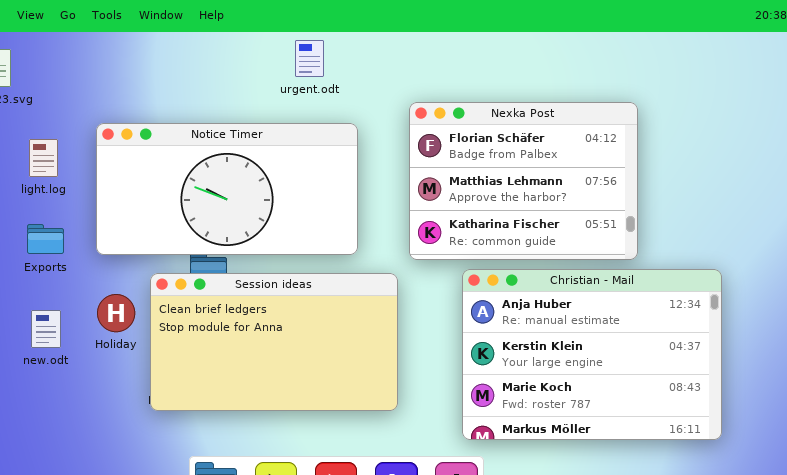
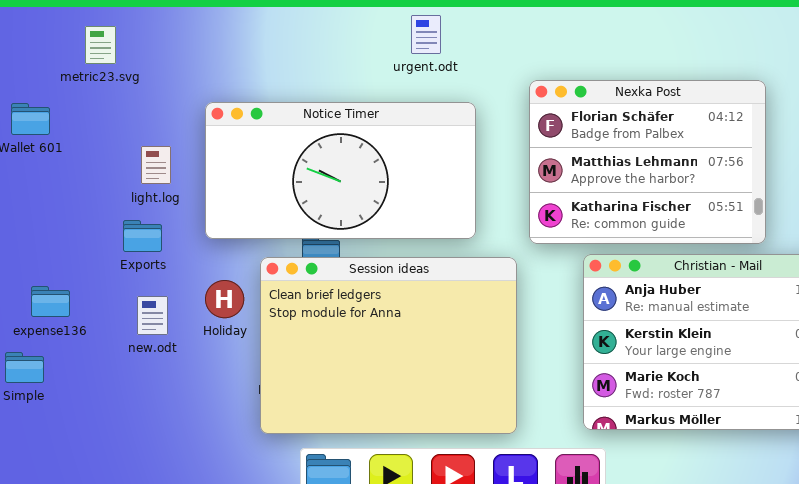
light.log: [29,139,58,177] -> [141,146,171,184], moved
Exports: [27,224,64,254] -> [123,220,162,252], moved
Session ideas: [150,273,398,411] -> [260,257,517,434], resized

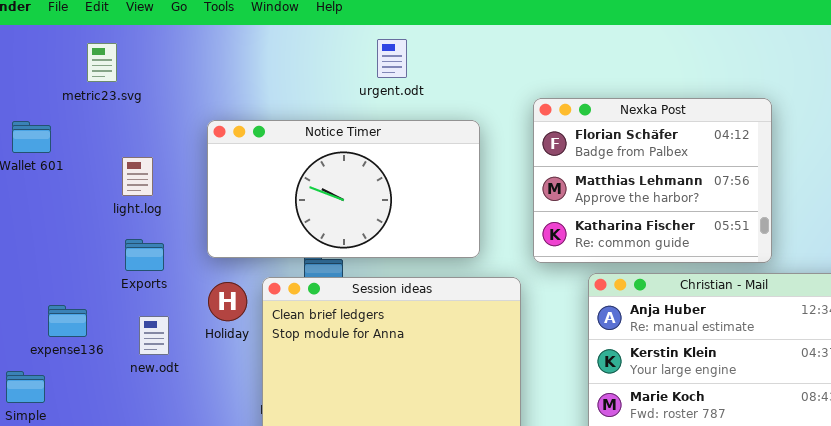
urgent.odt: [411,15,441,54] -> [377,39,407,78], moved
light.log: [141,146,171,184] -> [122,157,153,196], moved
Holiday: [205,280,244,318] -> [208,282,247,321], moved
expense136: [31,286,70,317] -> [48,305,87,337], moved

